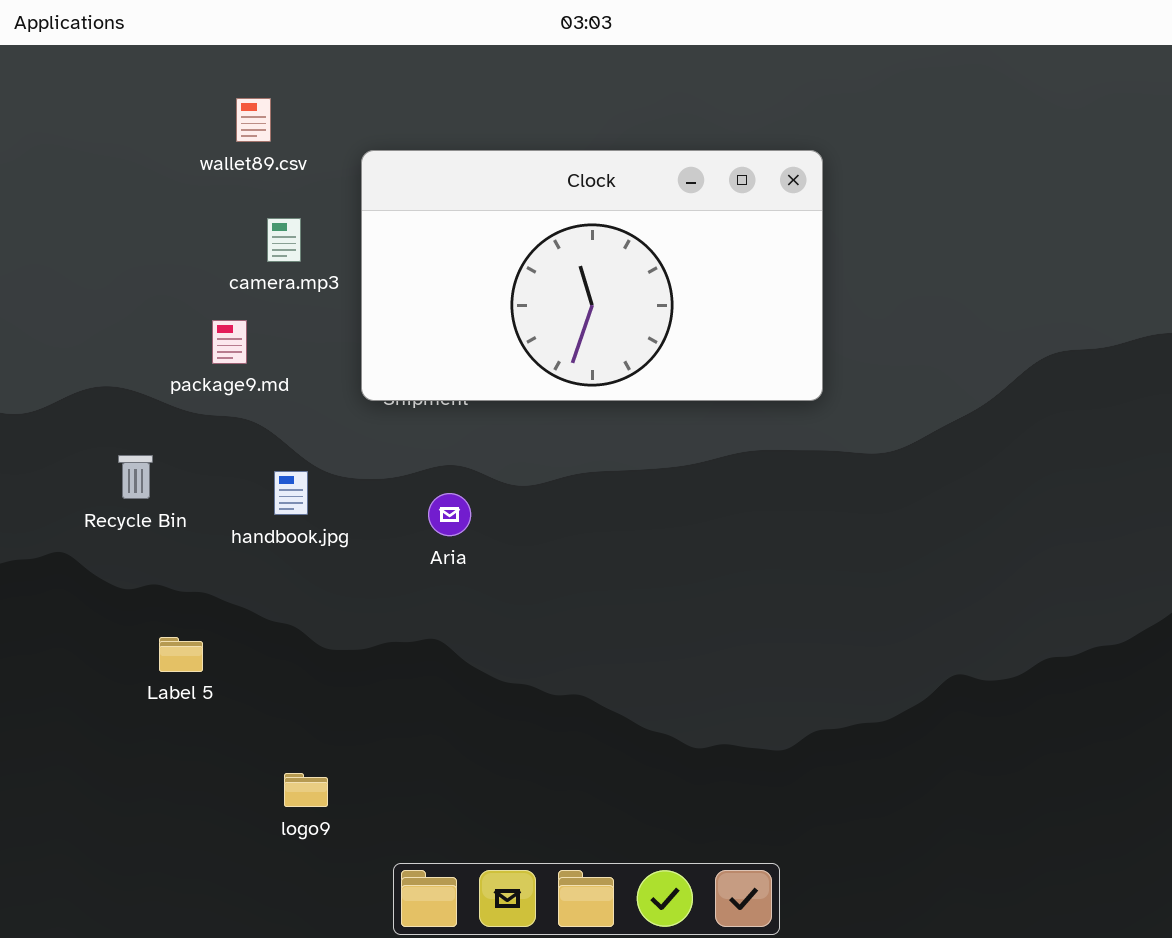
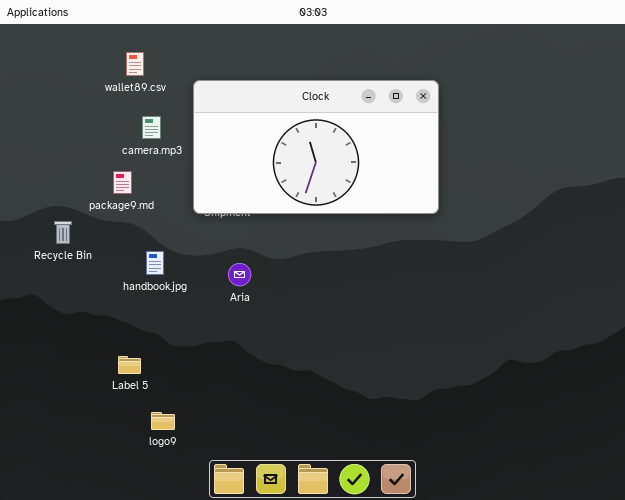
Recycle Bin: [118,455,153,499] -> [54,221,72,244], moved
Label 5: [159,637,203,672] -> [118,356,141,374], moved

